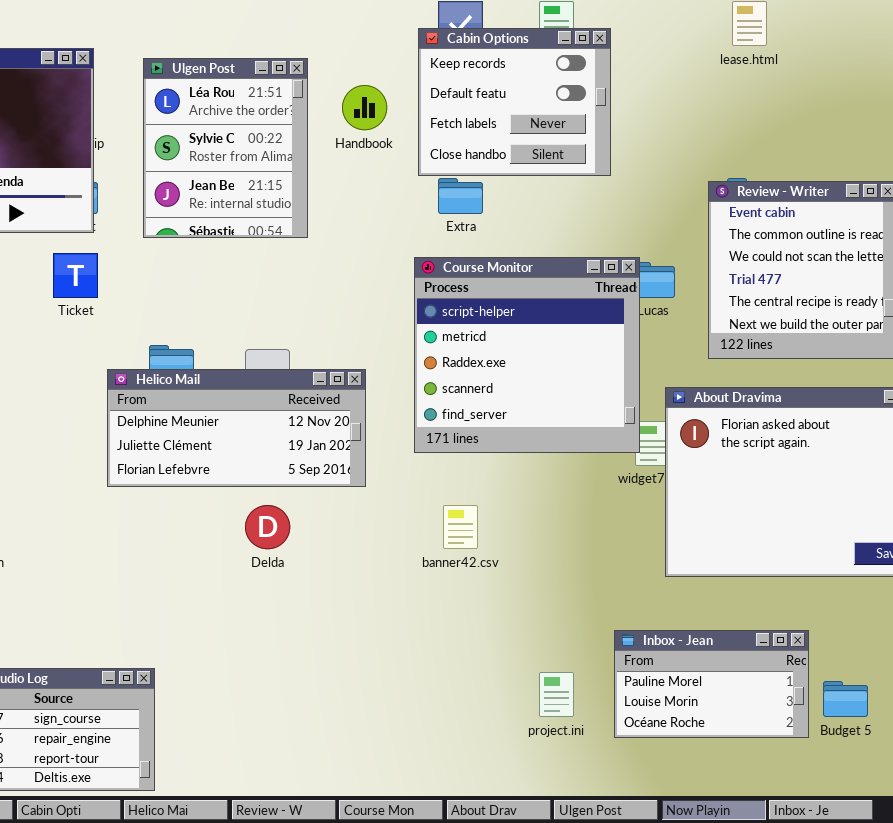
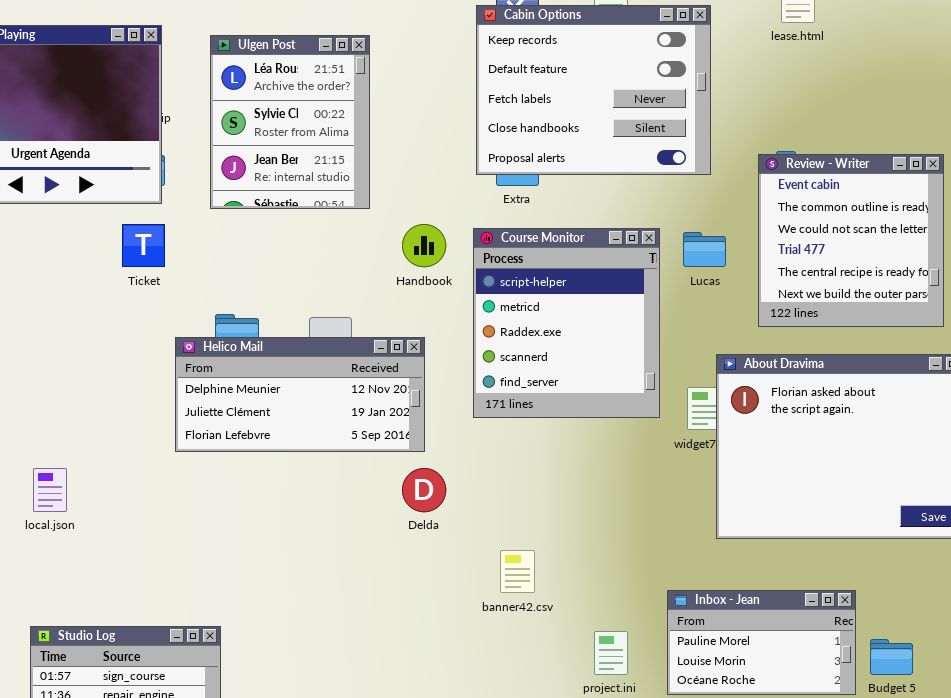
Cabin Options: [418,28,611,176] -> [476,5,711,175], resized
Handbook: [342,85,387,130] -> [402,224,446,267], moved
Course Monitor: [414,257,640,453] -> [473,228,660,418], resized
Delda: [245,505,290,549] -> [402,468,446,512], moved
banner42.csv: [443,505,478,549] -> [500,550,535,593], moved

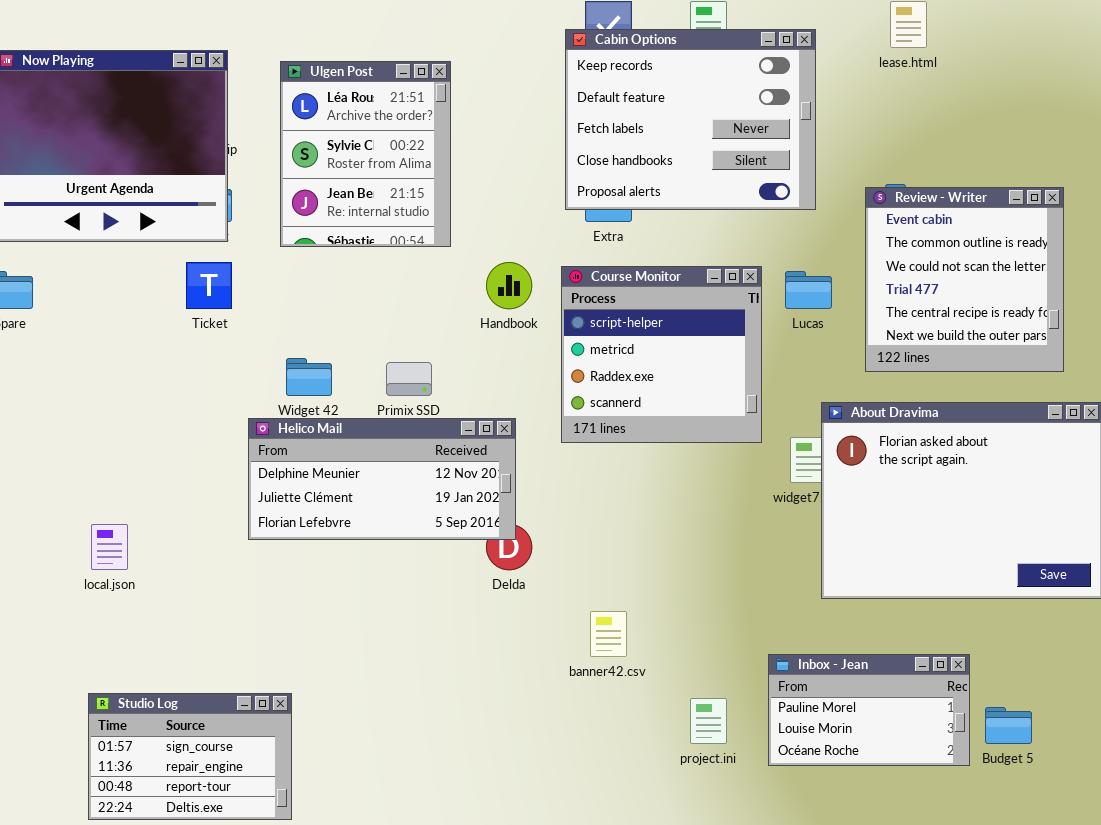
Course Monitor: [473,228,660,418] -> [561,266,762,443], resized
Helico Mail: [175,337,425,452] -> [248,418,516,540], moved

